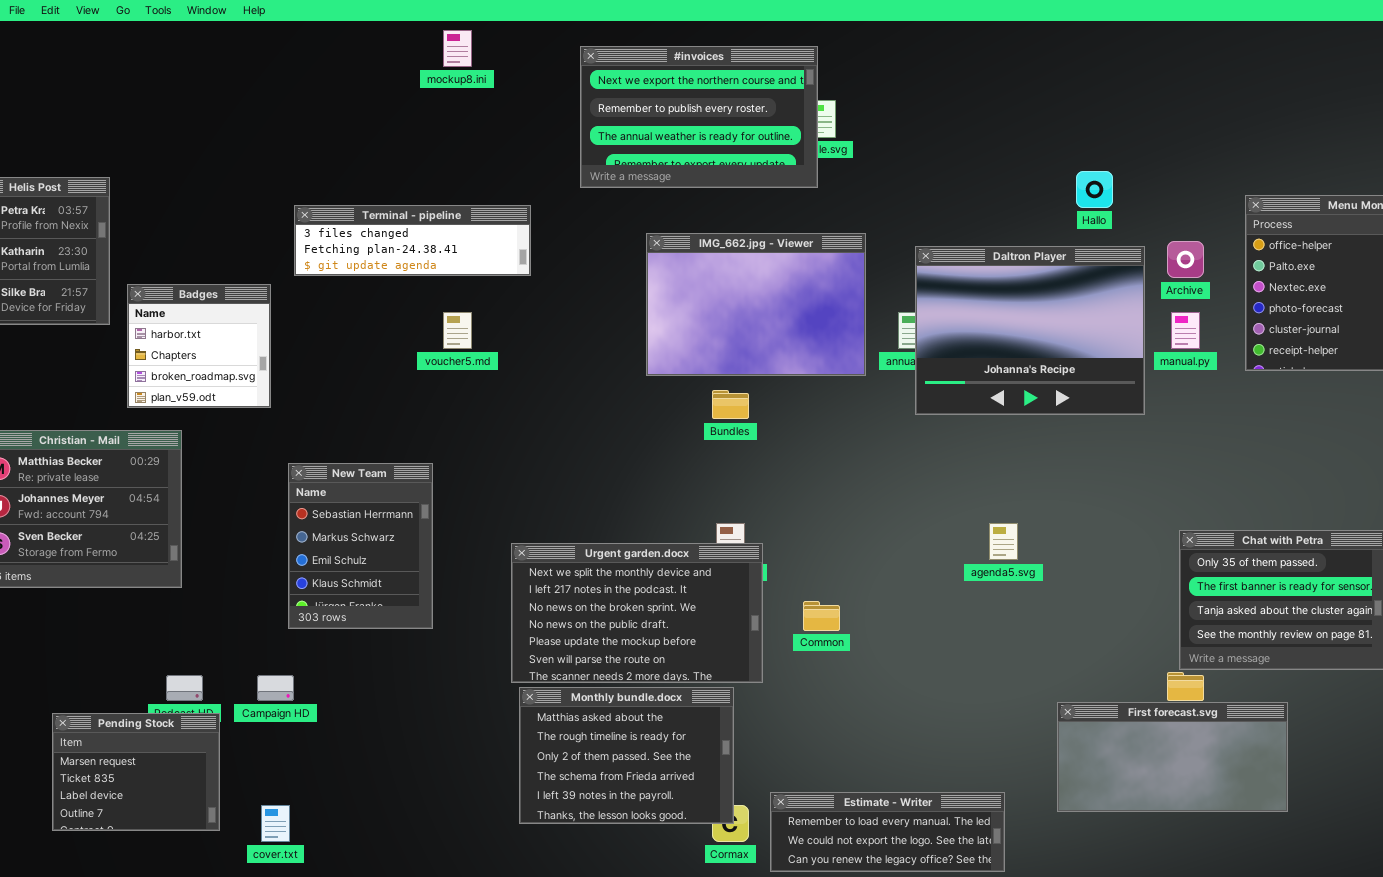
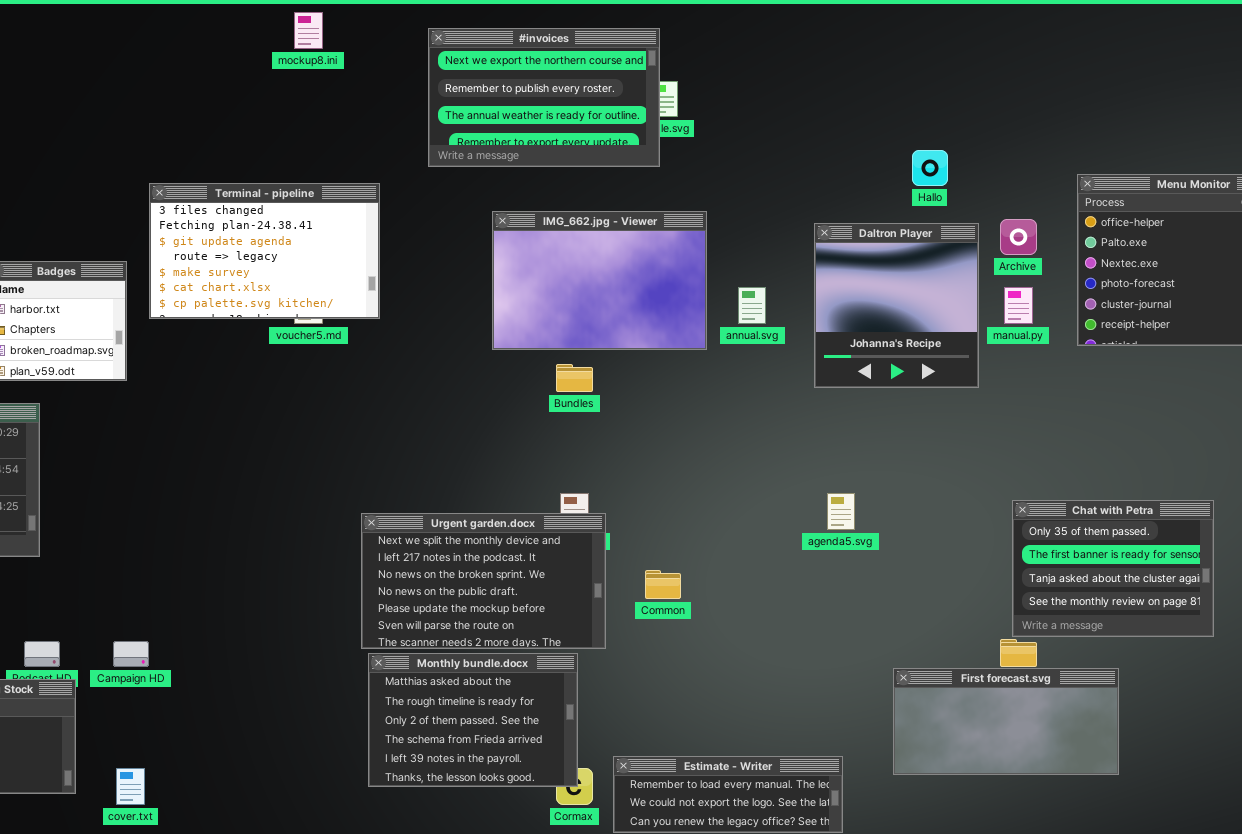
Terminal - pipeline: [294,205,531,276] -> [149,183,380,319], resized
Daltron Player: [915,246,1145,415] -> [814,223,979,388], resized
New Team: [288,463,433,629] -> none, closed

